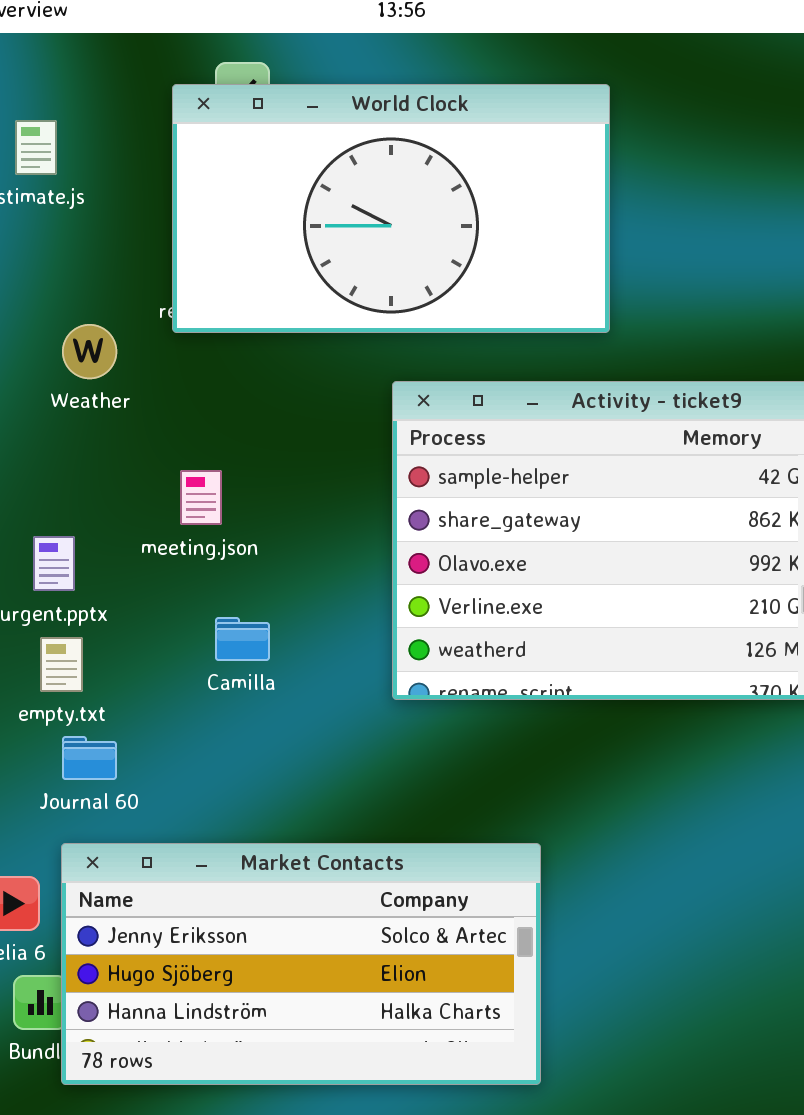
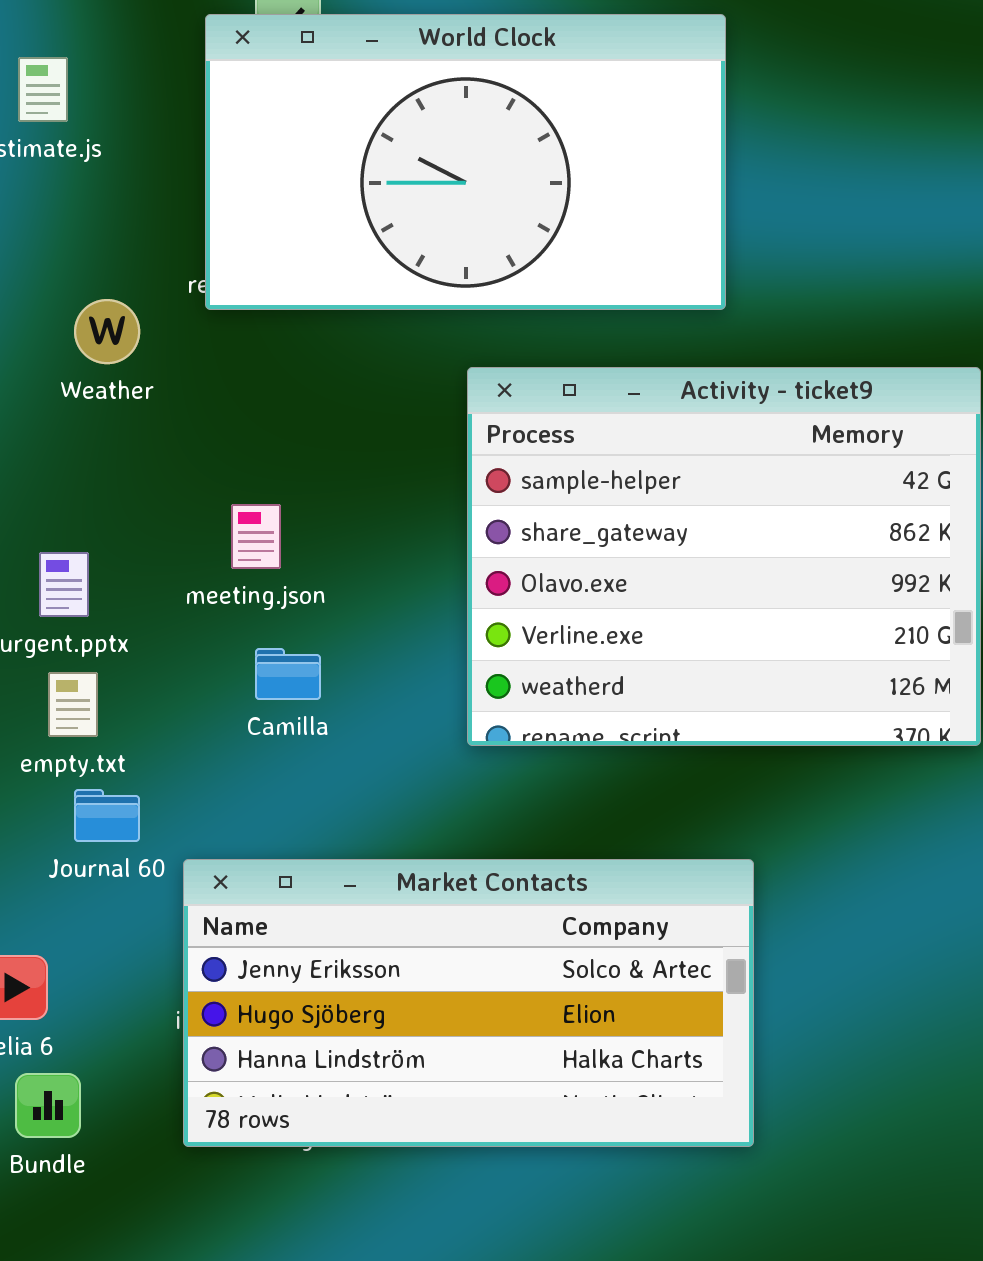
meeting.json: [180,470,222,525] -> [231,504,281,569], moved
Market Contacts: [61,843,541,1085] -> [183,859,754,1147], moved

